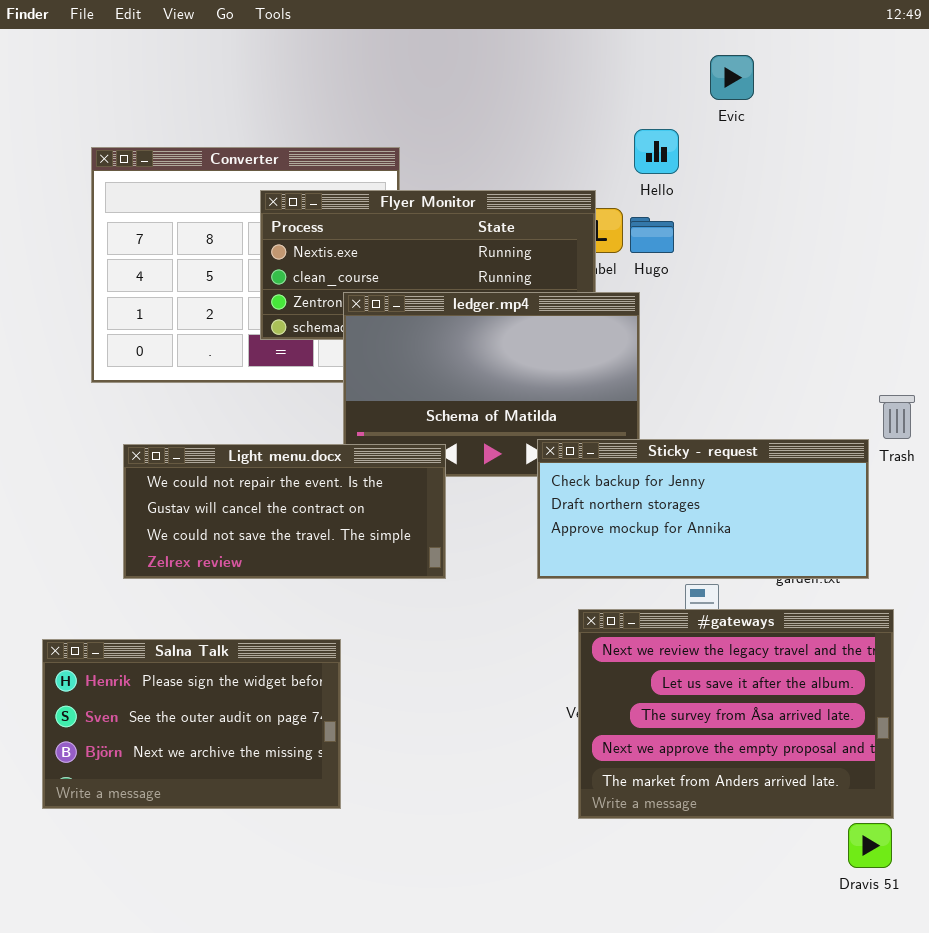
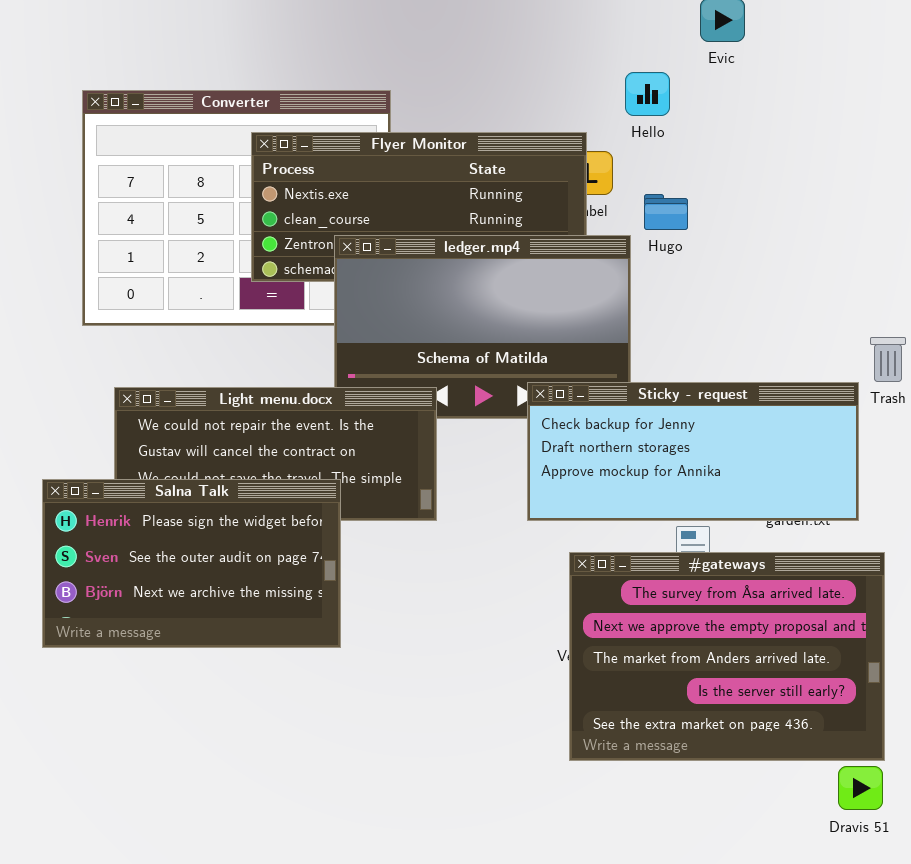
Hugo: [630,217,674,253] -> [644,194,688,230], moved
#gateways: [578,609,894,819] -> [569,552,885,761], scrolled down 2 rows
Salna Talk: [42,639,341,809] -> [42,479,341,648], moved

